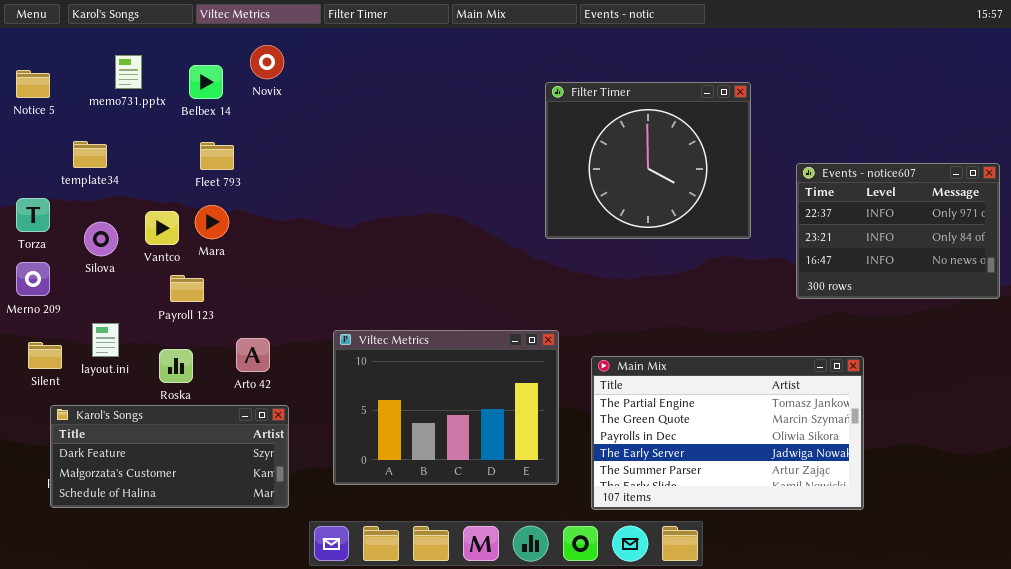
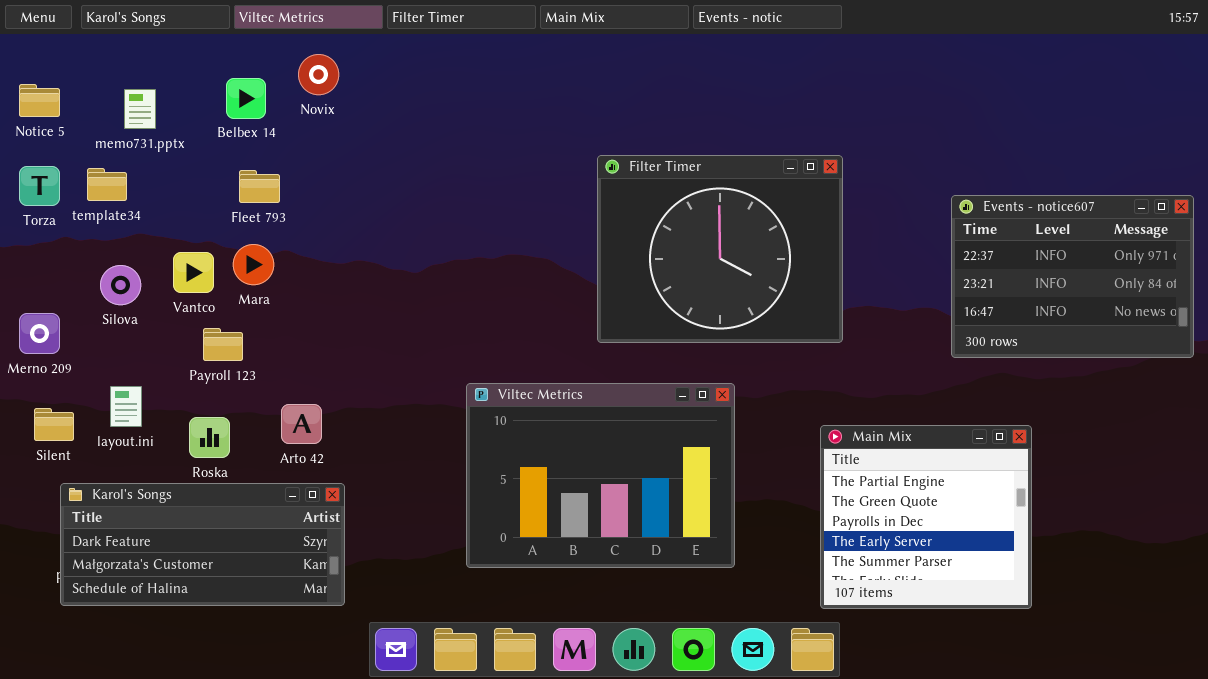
memo731.pptx: [115,55,142,89] -> [124,89,156,129], moved
Filter Timer: [545,82,751,239] -> [597,155,843,343], moved
Torza: [16,198,50,232] -> [19,166,60,206], moved
Viltec Metrics: [333,330,559,485] -> [466,383,735,568], moved
Main Mix: [591,356,864,510] -> [820,425,1032,609], resized

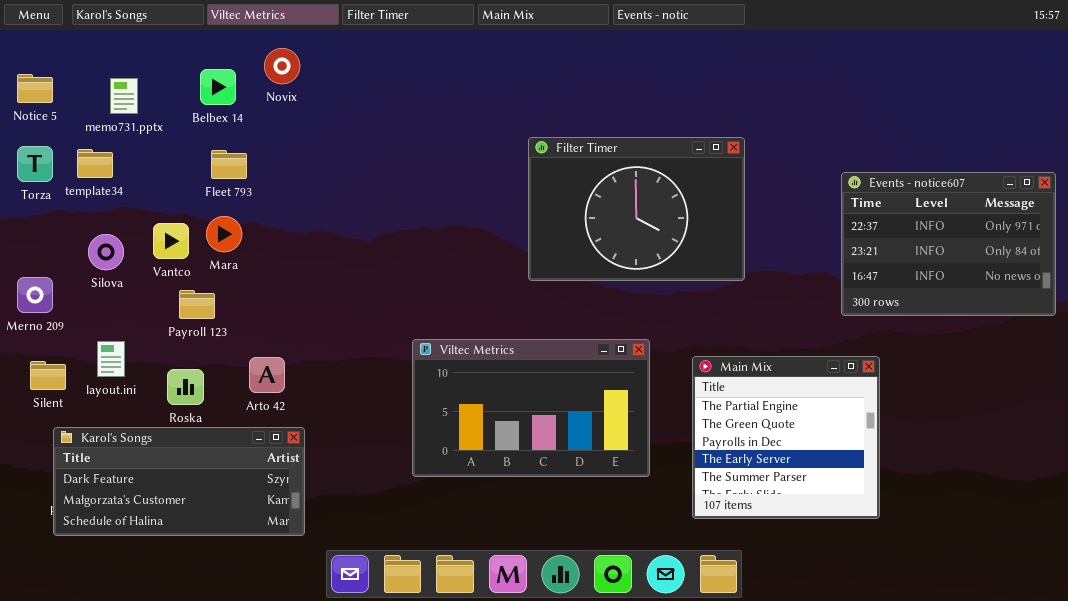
Filter Timer: [597,155,843,343] -> [528,137,745,281], resized
Viltec Metrics: [466,383,735,568] -> [412,339,650,477], resized
Main Mix: [820,425,1032,609] -> [692,356,880,519], moved

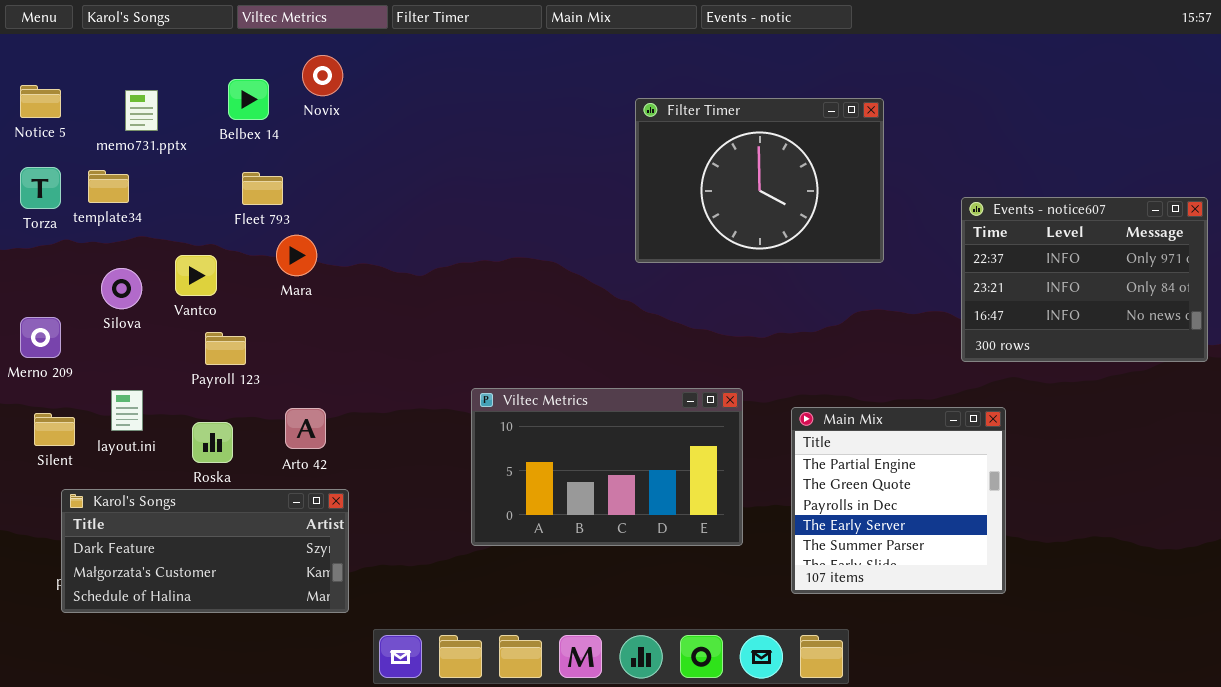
Filter Timer: [528,137,745,281] -> [635,98,884,263], moved
Mara: [206,216,242,252] -> [276,235,317,276], moved

